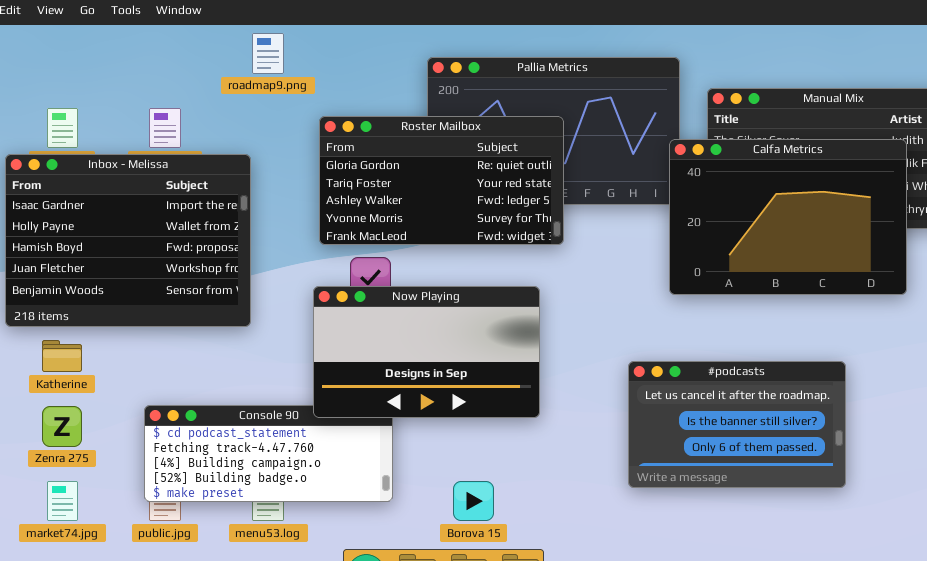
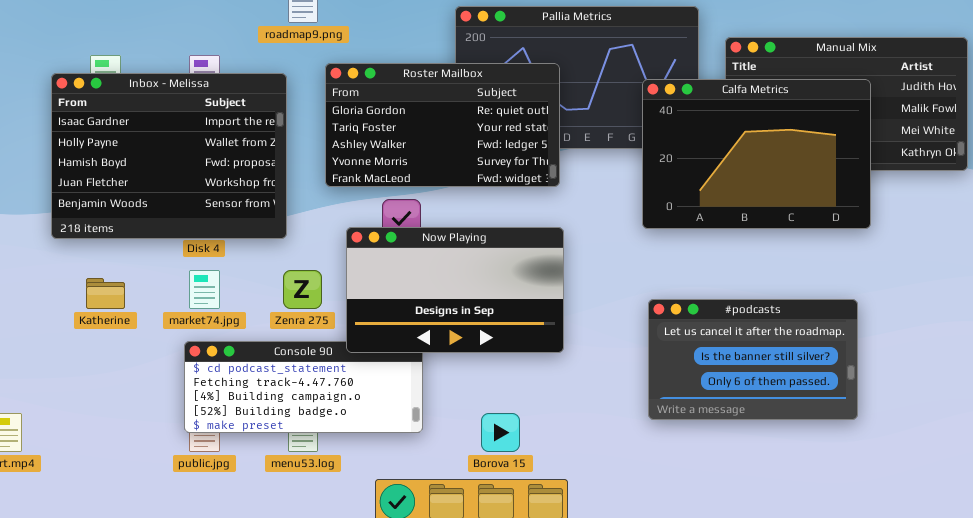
Roster Mailbox: [319,116,564,245] -> [325,63,560,187], moved
Calfa Metrics: [669,139,907,295] -> [642,79,871,229], moved
Inbox - Melissa: [5,154,251,327] -> [51,73,287,239], moved
Zenra 275: [42,406,82,447] -> [283,270,322,309], moved
market74.jpg: [47,481,78,521] -> [189,270,220,309], moved

